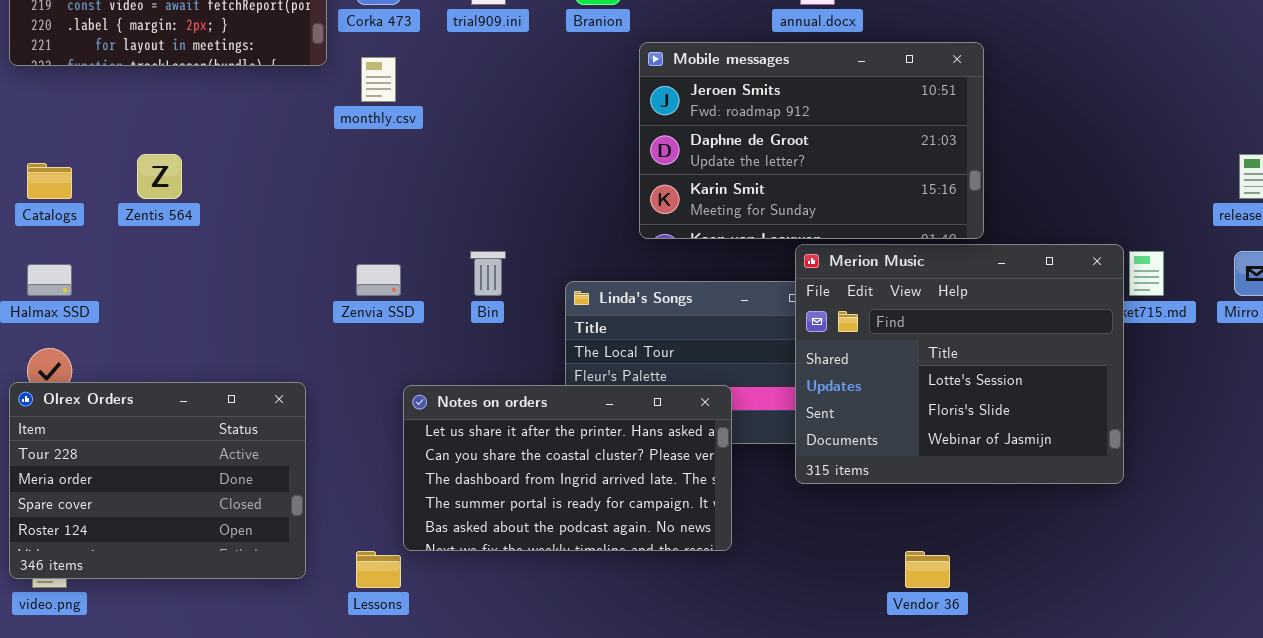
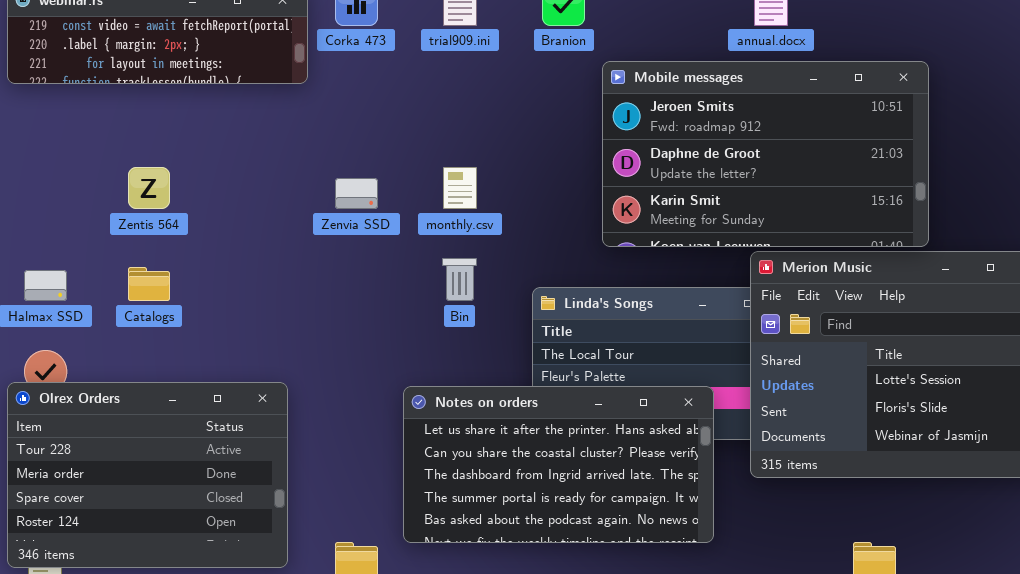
monthly.csv: [361,57,396,102] -> [443,167,477,209], moved
Catalogs: [27,163,72,199] -> [128,267,170,301], moved
Zenvia SSD: [356,264,401,296] -> [335,178,378,209], moved
Notes on orders: [403,385,732,551] -> [403,386,714,543], moved

